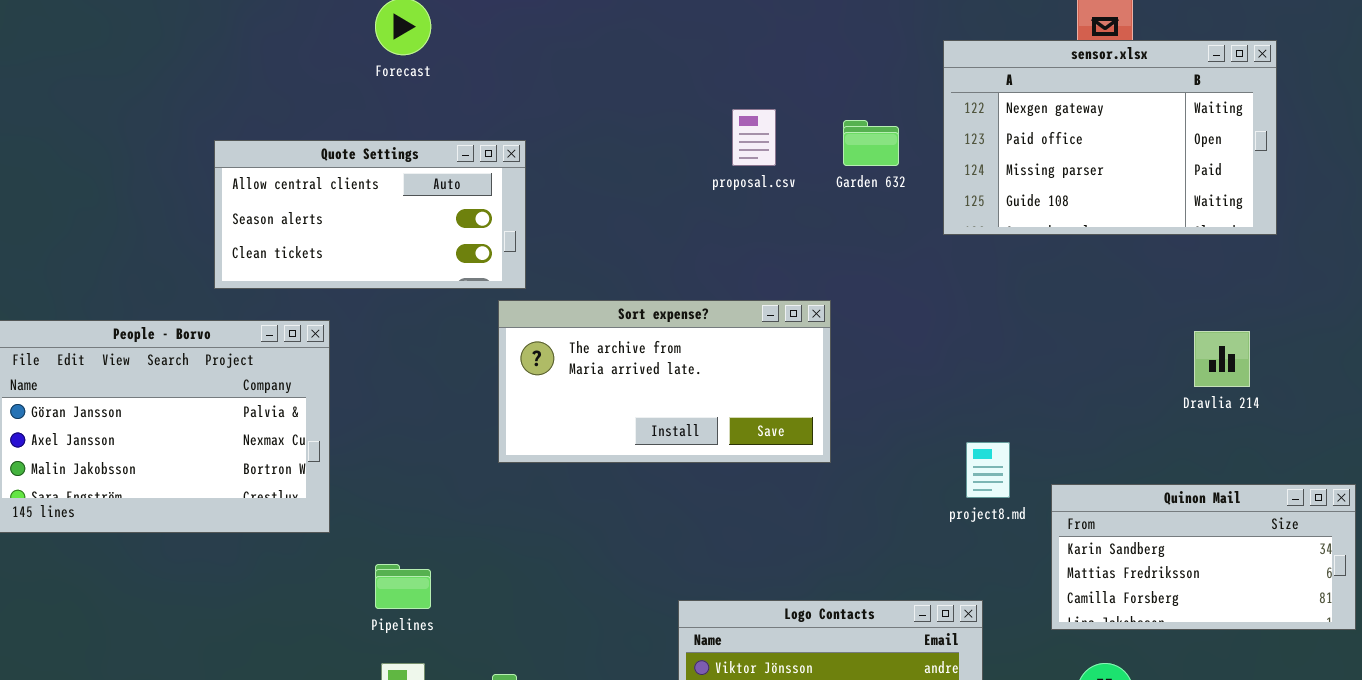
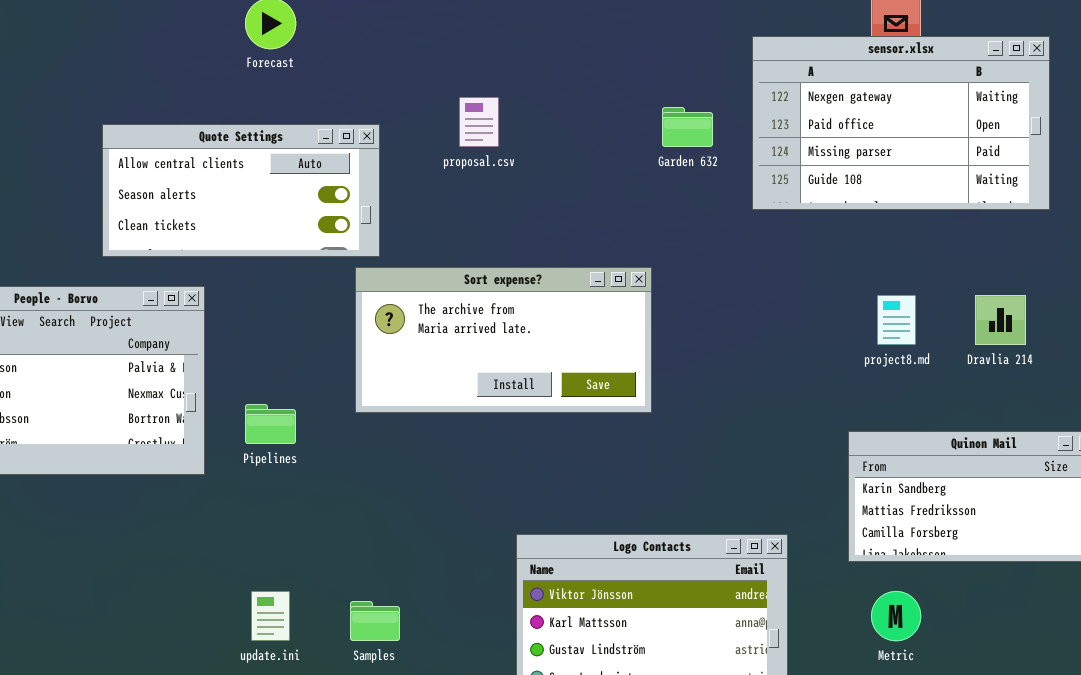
proposal.csv: [732,109,776,166] -> [459,97,499,147], moved
project8.md: [966,442,1010,498] -> [877,295,916,345], moved
Pipelines: [375,564,431,609] -> [245,404,296,444], moved

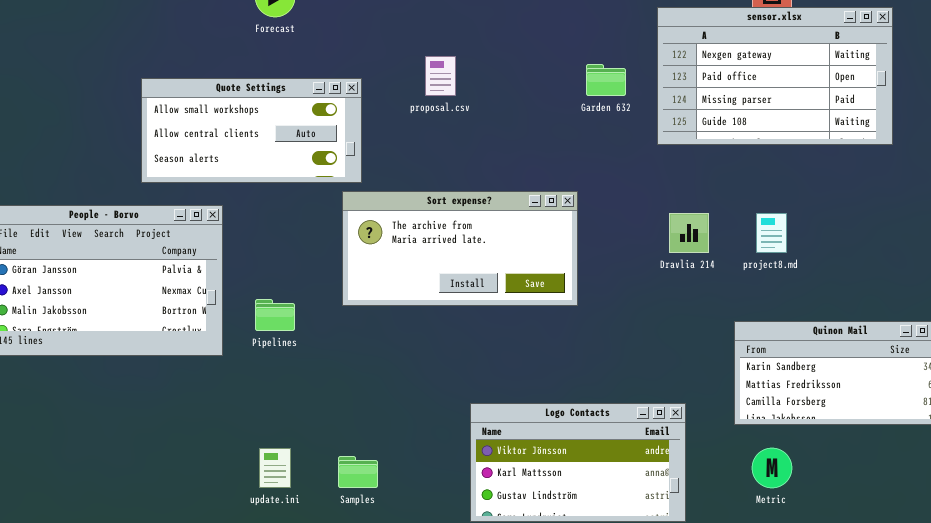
Quote Settings: [102,124,380,257] -> [141,78,362,183], scrolled up 1 row
Dravlia 214: [975,295,1026,345] -> [669,213,709,253], moved

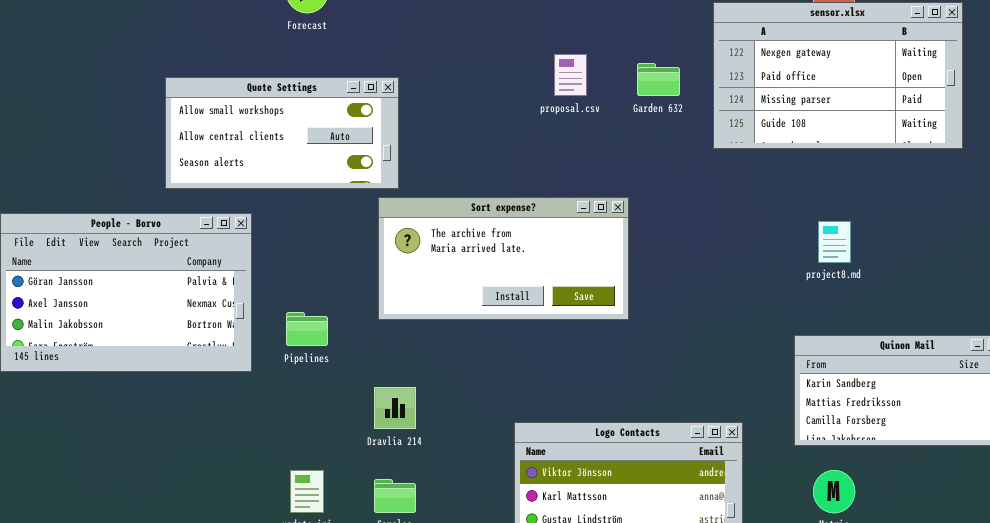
proposal.csv: [425,56,456,96] -> [554,54,587,96], moved
Dravlia 214: [669,213,709,253] -> [374,387,416,429], moved

